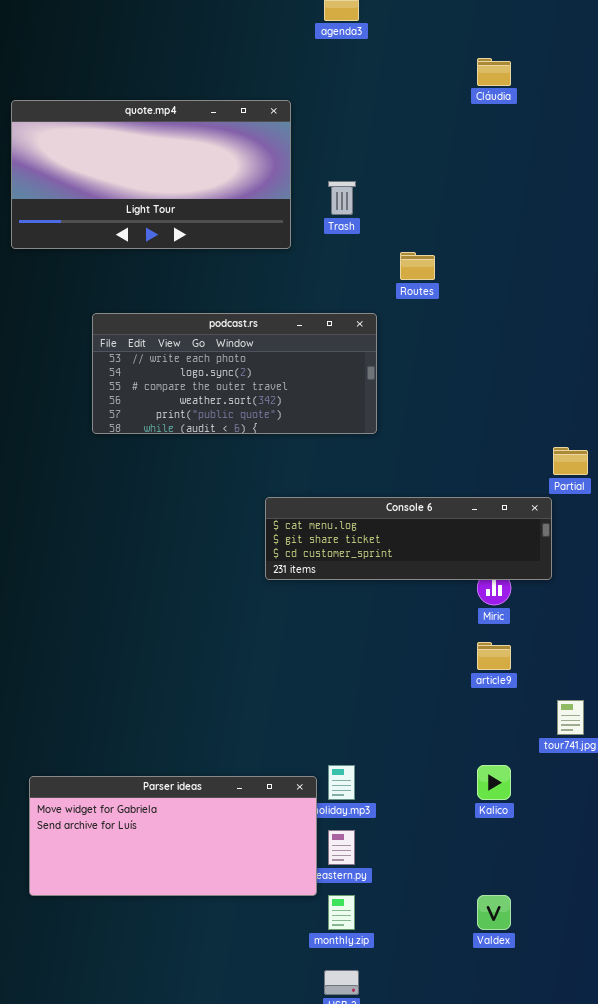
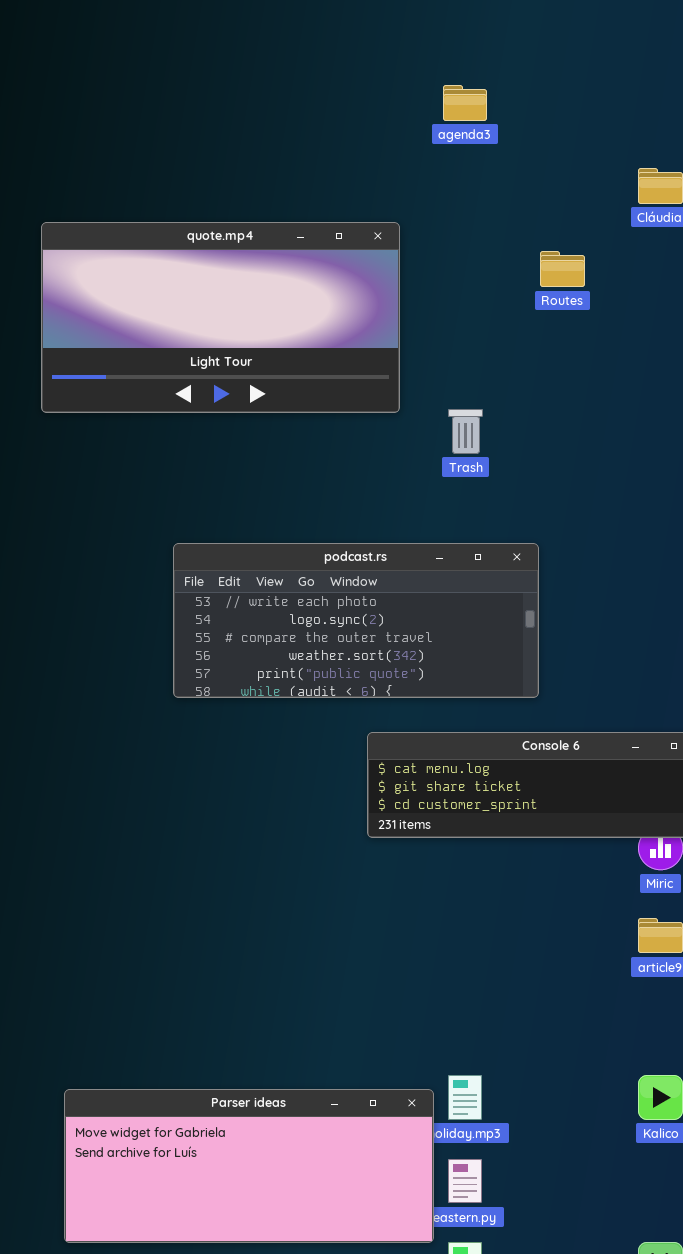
Trash: [328,181,356,215] -> [448,409,483,454], moved
Routes: [400,252,435,280] -> [540,251,585,287], moved
podcast.rs: [92,313,377,434] -> [173,543,539,698], moved

